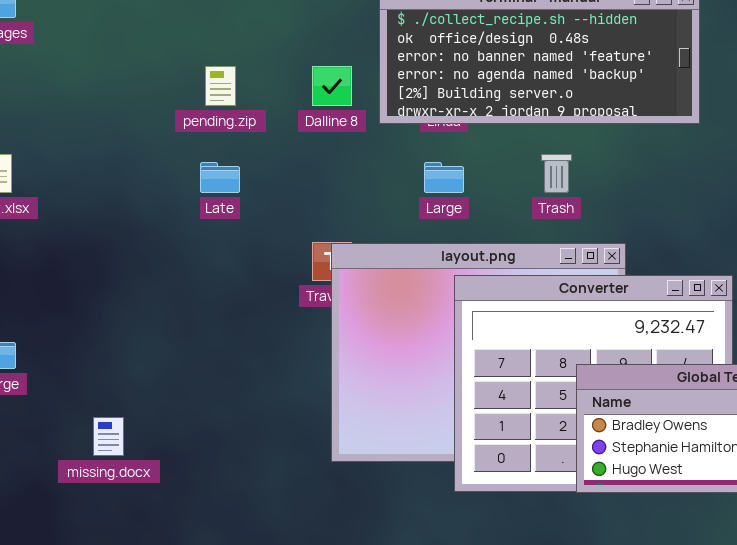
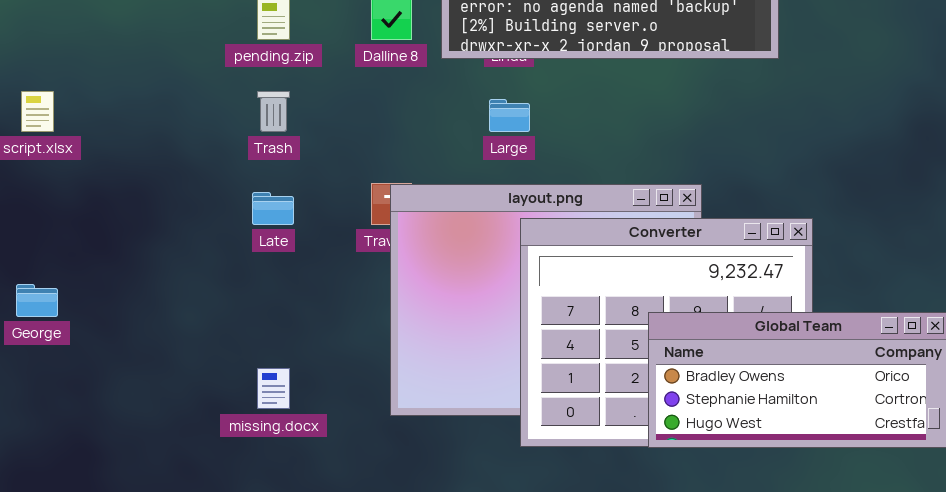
Trash: [541,154,572,193] -> [257,91,290,132], moved
Late: [200,162,240,193] -> [252,192,294,225], moved
missing.docx: [93,417,124,456] -> [257,368,290,409], moved

